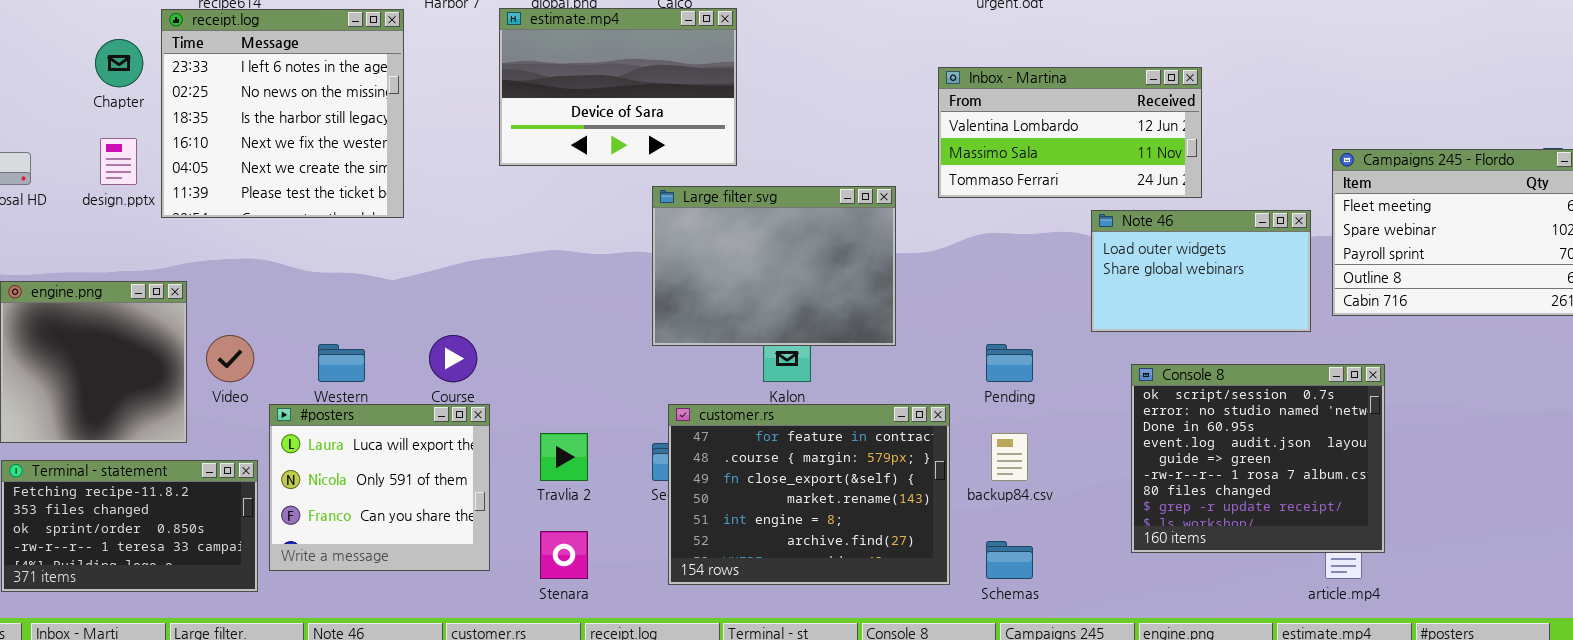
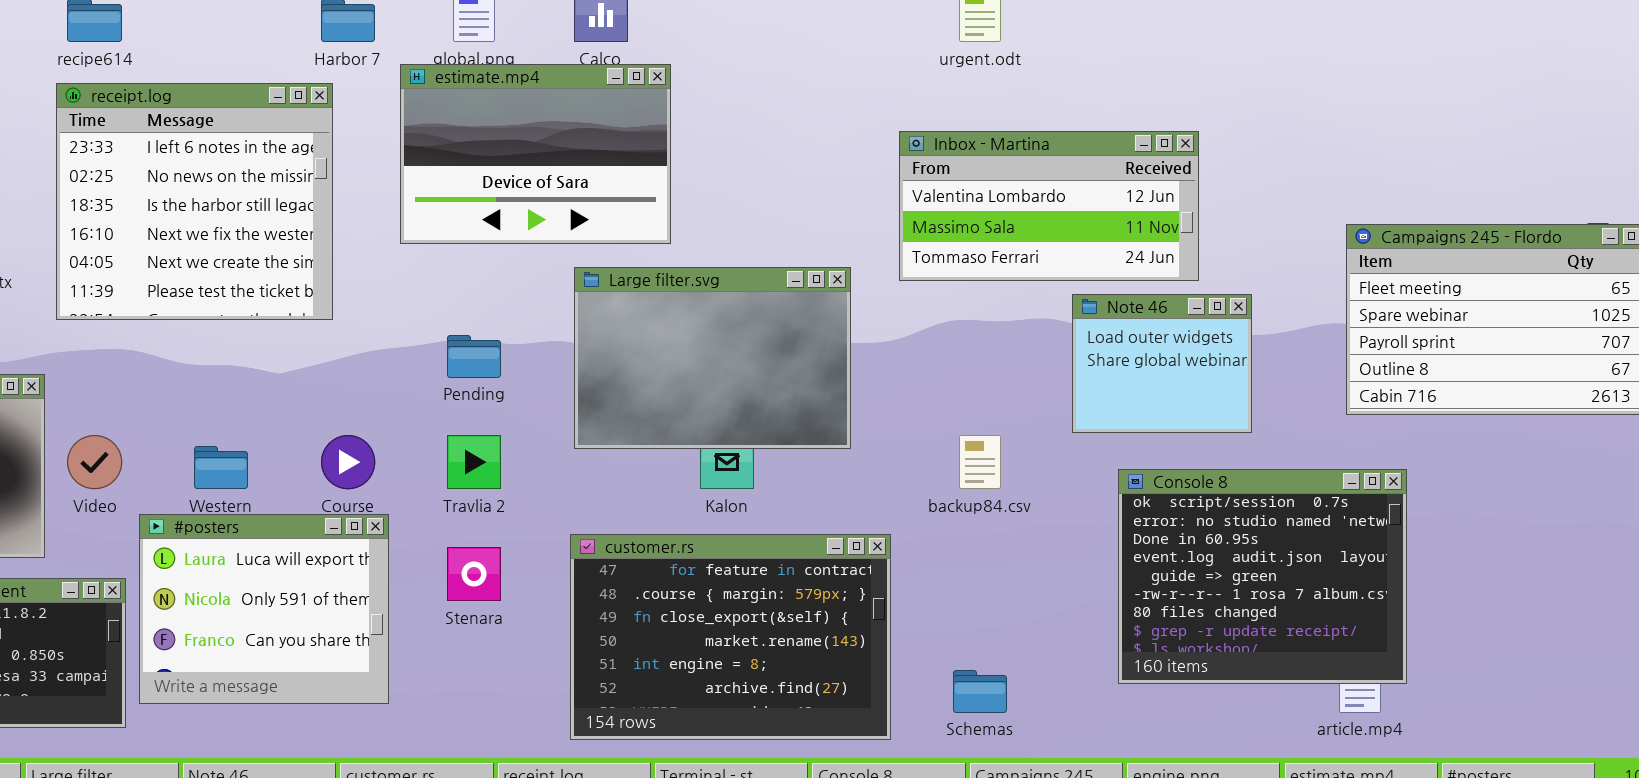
receipt.log: [161,9,404,218] -> [56,83,333,320], moved
Note 46: [1091,210,1311,332] -> [1072,294,1252,433], resized
Pending: [986,344,1033,382] -> [447,335,501,378], moved
customer.rs: [668,404,950,585] -> [570,534,891,740], moved
Travlia 2: [540,433,588,481] -> [447,435,501,489], moved
backup84.csv: [991,433,1028,481] -> [959,435,1001,489], moved
Stenara: [540,531,588,579] -> [447,547,501,601], moved

